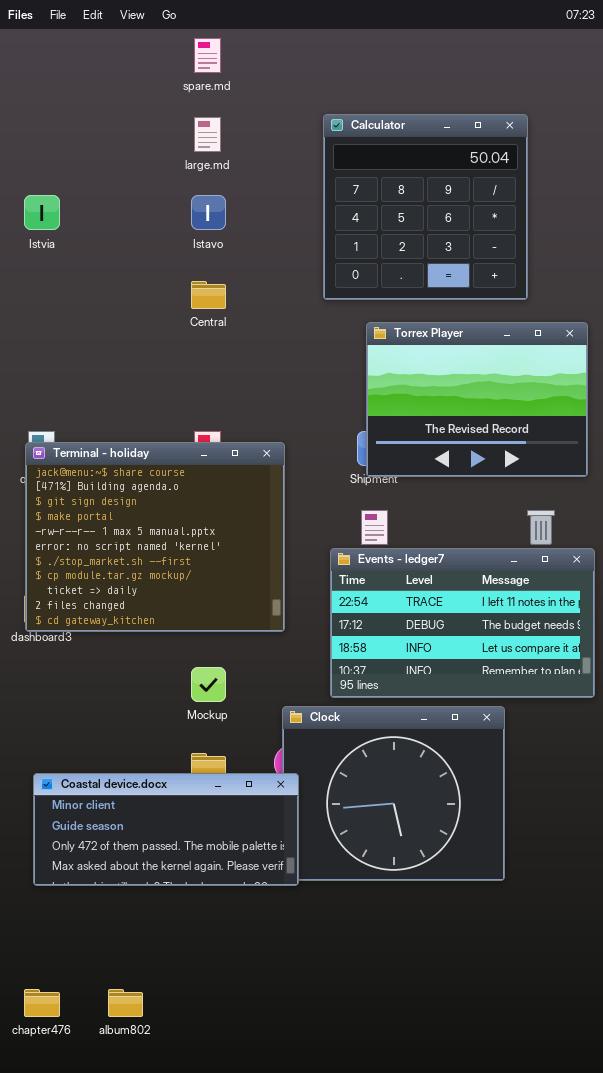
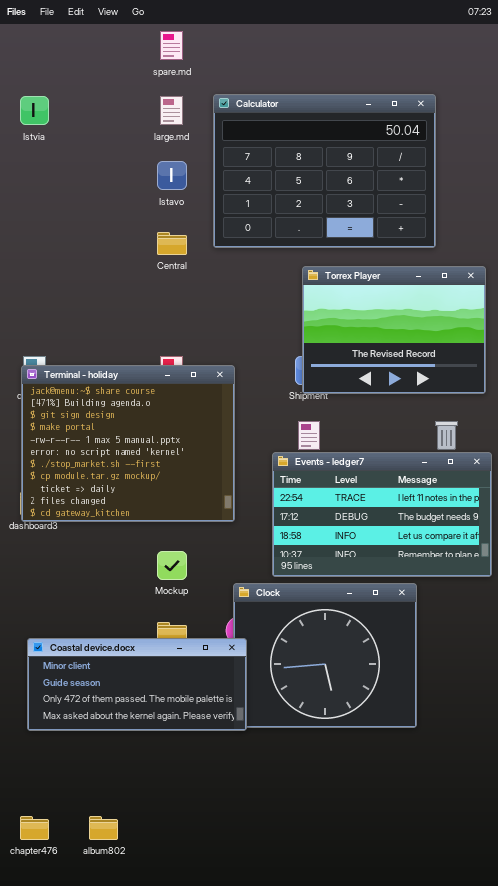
Calculator: [323,114,528,300] -> [213,94,436,248], resized
Istvia: [24,195,60,230] -> [20,96,49,125], moved

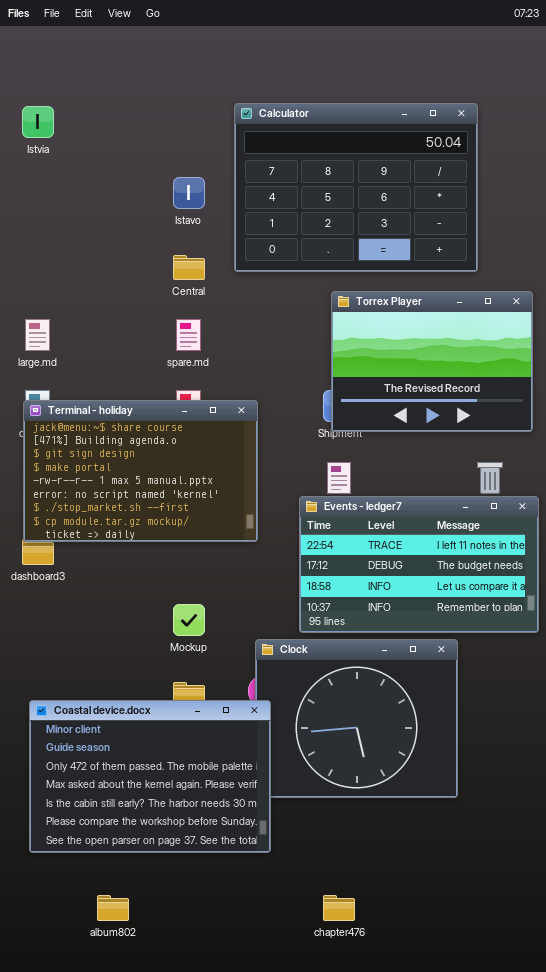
spare.md: [160,31,183,60] -> [176,319,201,351], moved
large.md: [160,96,183,125] -> [25,319,50,351], moved
Terminal - holiday: [21,365,235,522] -> [23,400,258,542], resized
Coastal device.docx: [27,638,247,731] -> [29,700,271,853], resized
chapter476: [20,816,49,840] -> [323,895,355,921], moved

